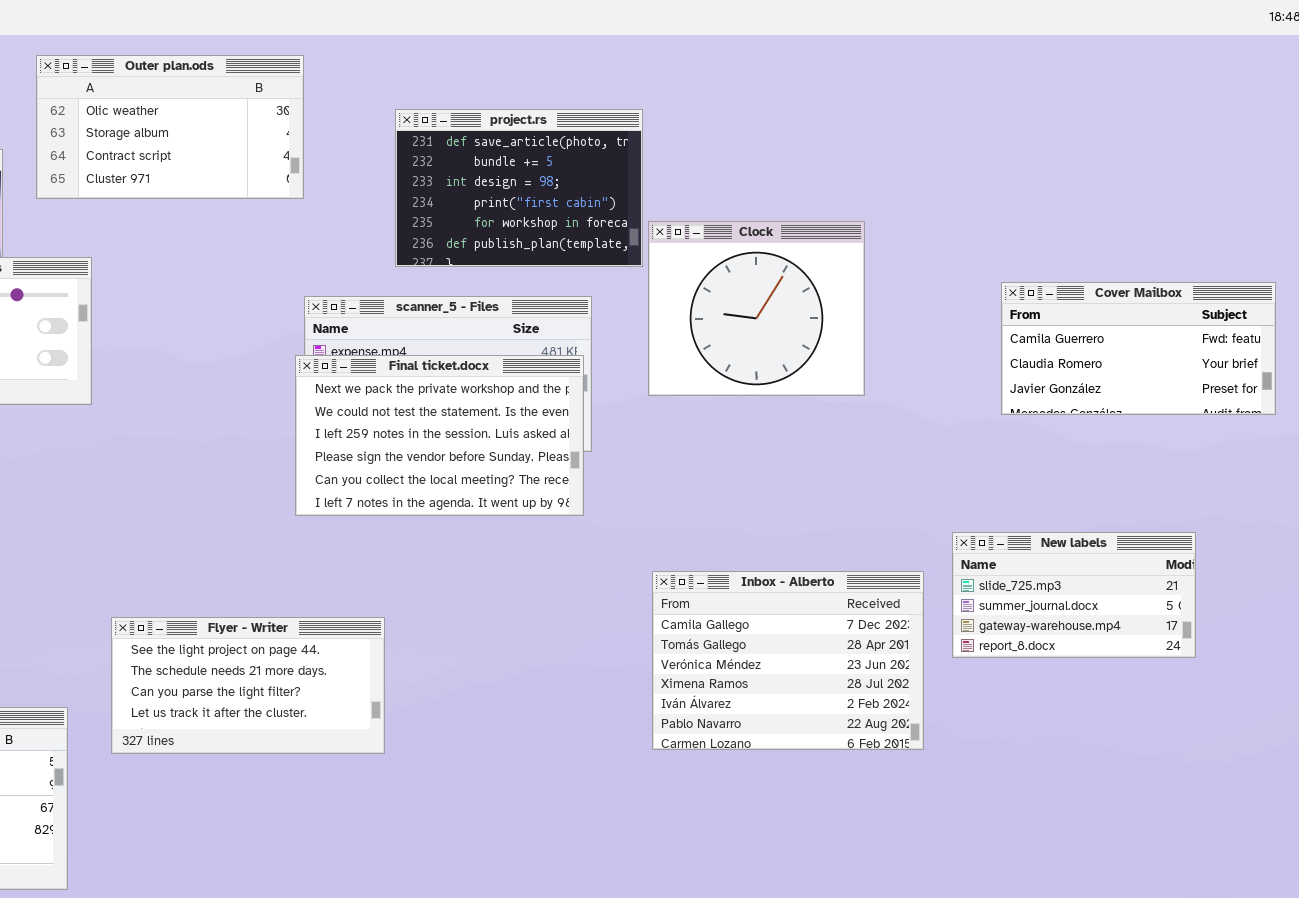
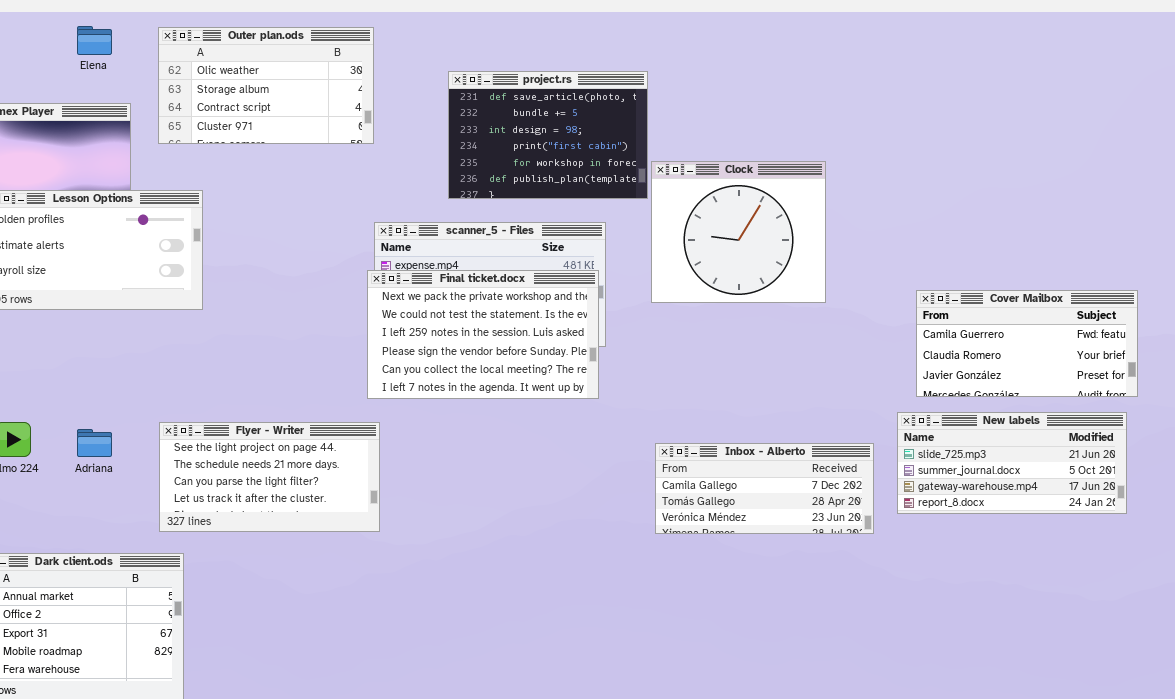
Cover Mailbox: [1001,282,1276,415] -> [916,290,1138,397], moved
New labels: [952,532,1196,658] -> [897,412,1127,514], resized
Inbox - Alberto: [652,571,924,750] -> [655,443,874,534], resized
Flyer - Writer: [111,617,385,754] -> [159,422,380,532], moved

